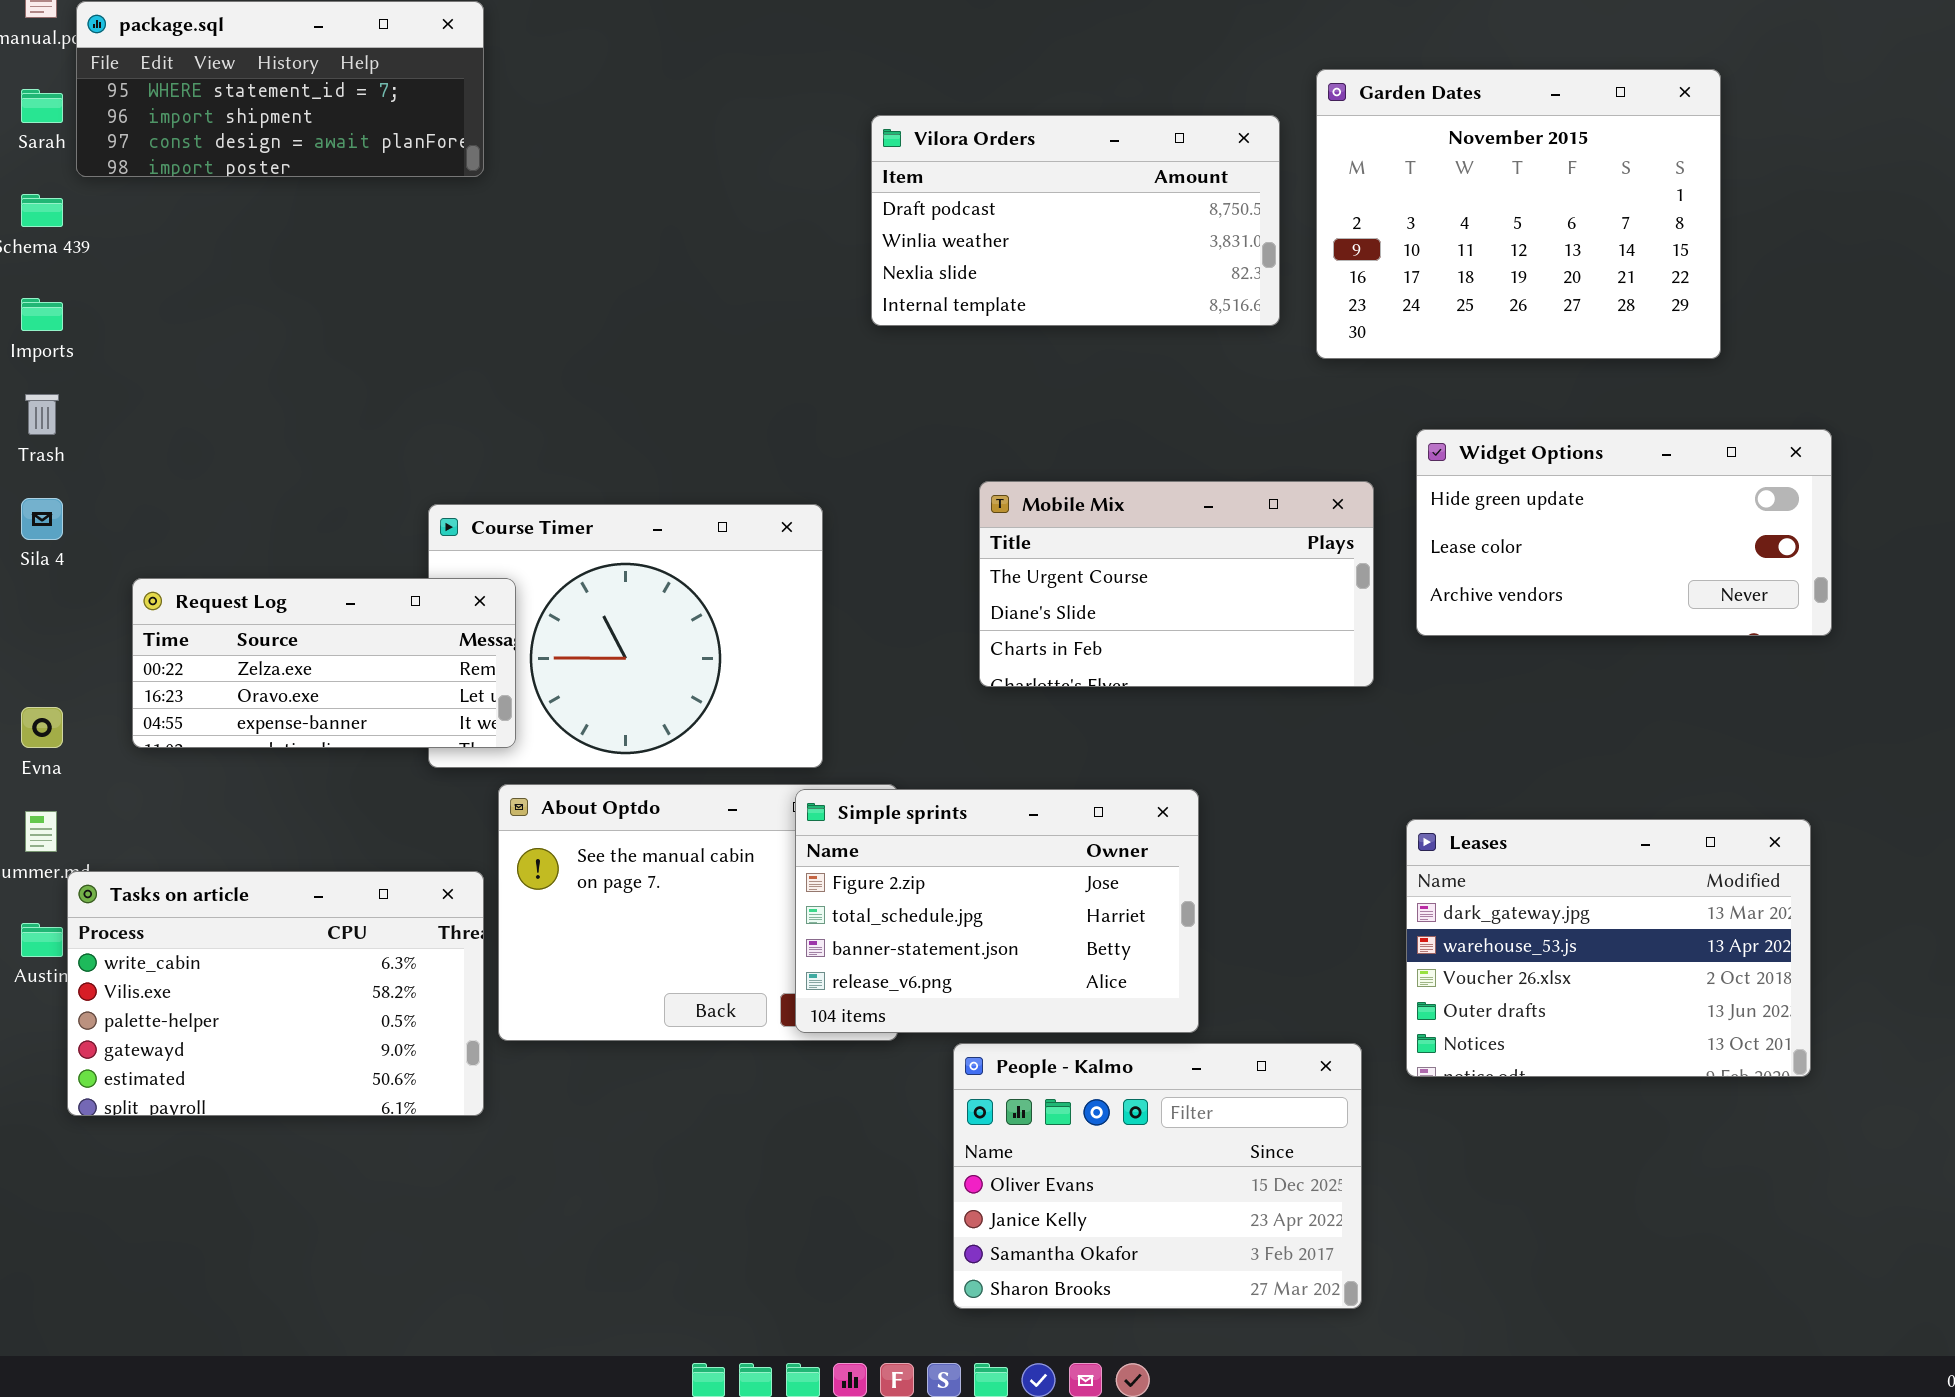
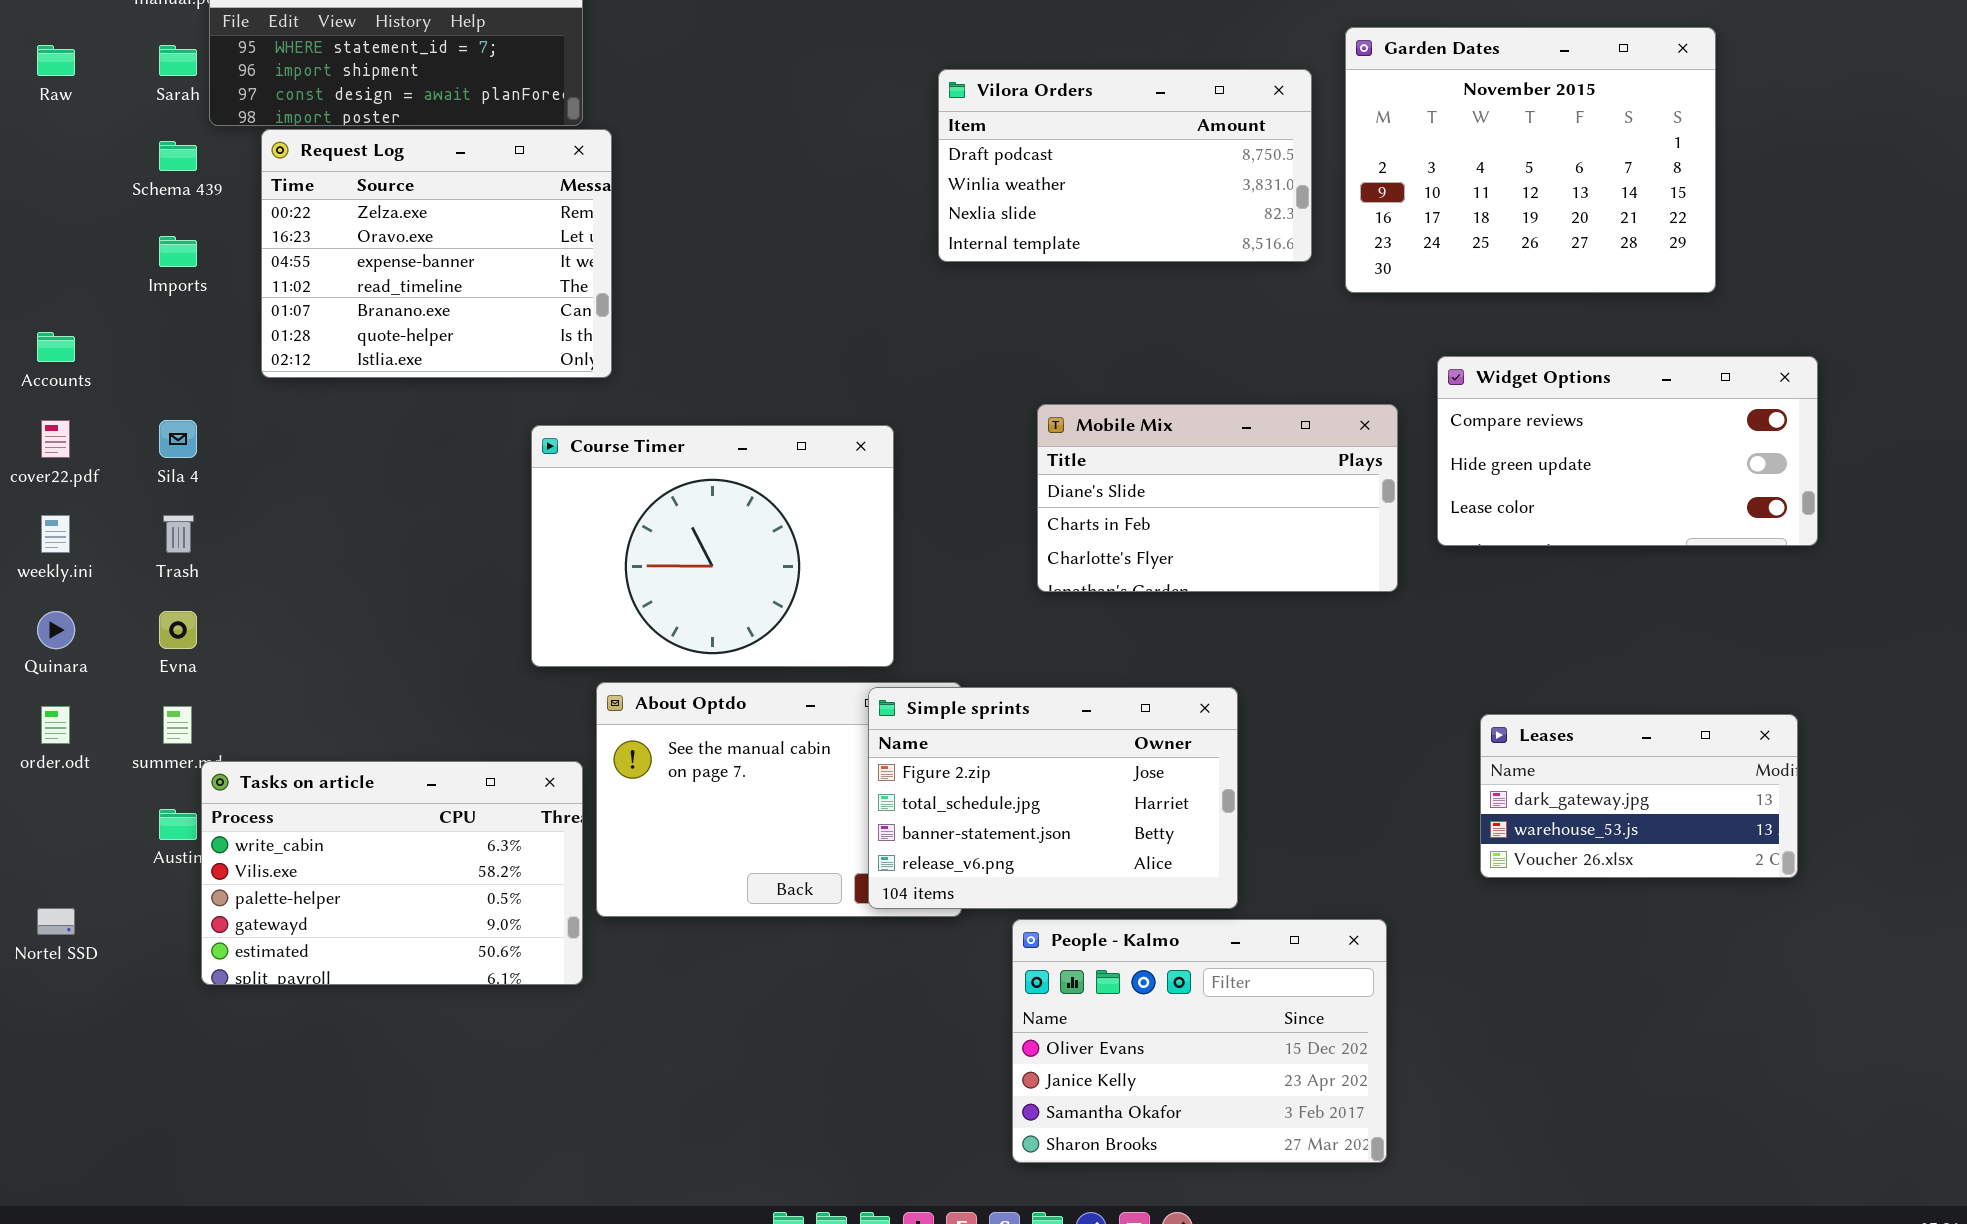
Trash: [25,394,59,435] -> [163,515,194,553], moved
Widget Options: [1416,429,1832,636] -> [1437,356,1818,546], scrolled up 1 row
Mobile Mix: [979,481,1374,687] -> [1037,404,1398,592], scrolled down 1 row
Request Log: [132,578,516,748] -> [261,129,612,378], moved, resized
Leases: [1406,819,1811,1077] -> [1480,714,1798,878], resized

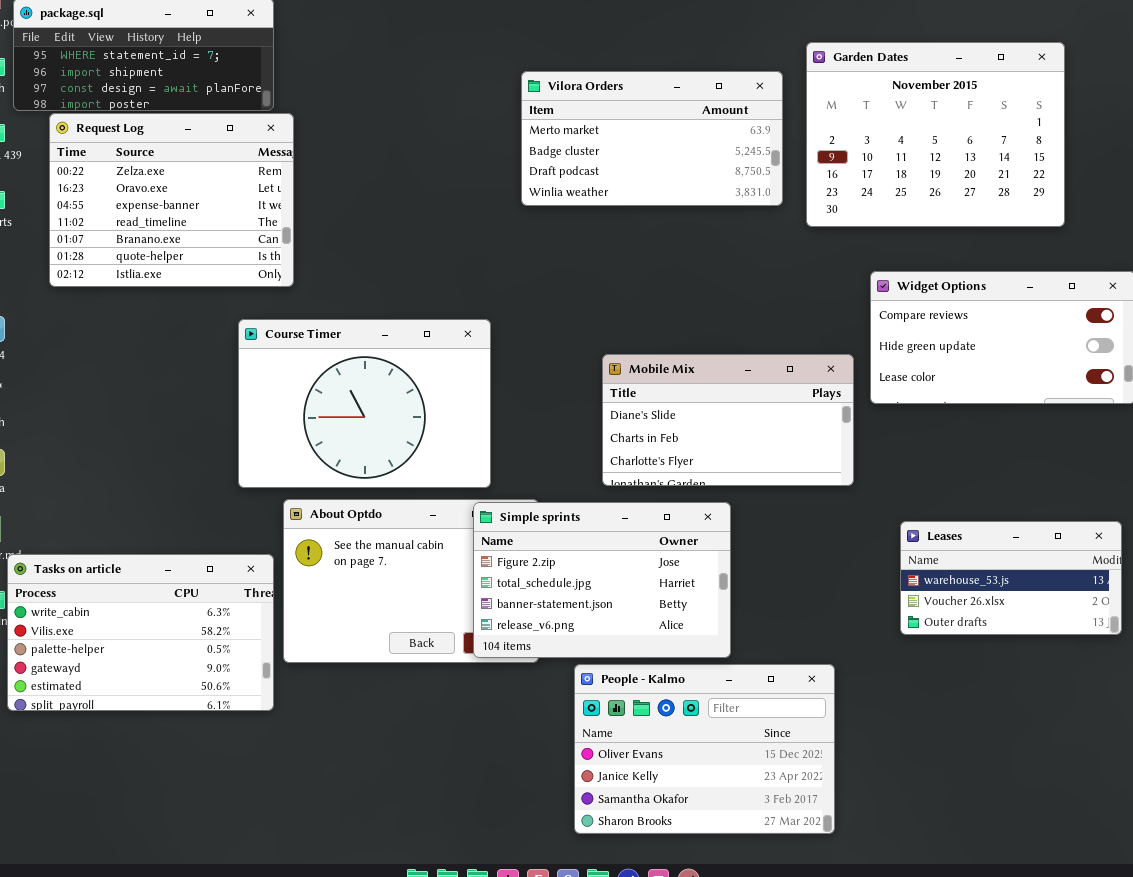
Vilora Orders: [938,69,1312,262] -> [521,71,783,206], scrolled up 2 rows
Mobile Mix: [1037,404,1398,592] -> [602,354,854,486], moved
Leases: [1480,714,1798,878] -> [900,521,1122,635], scrolled down 1 row

